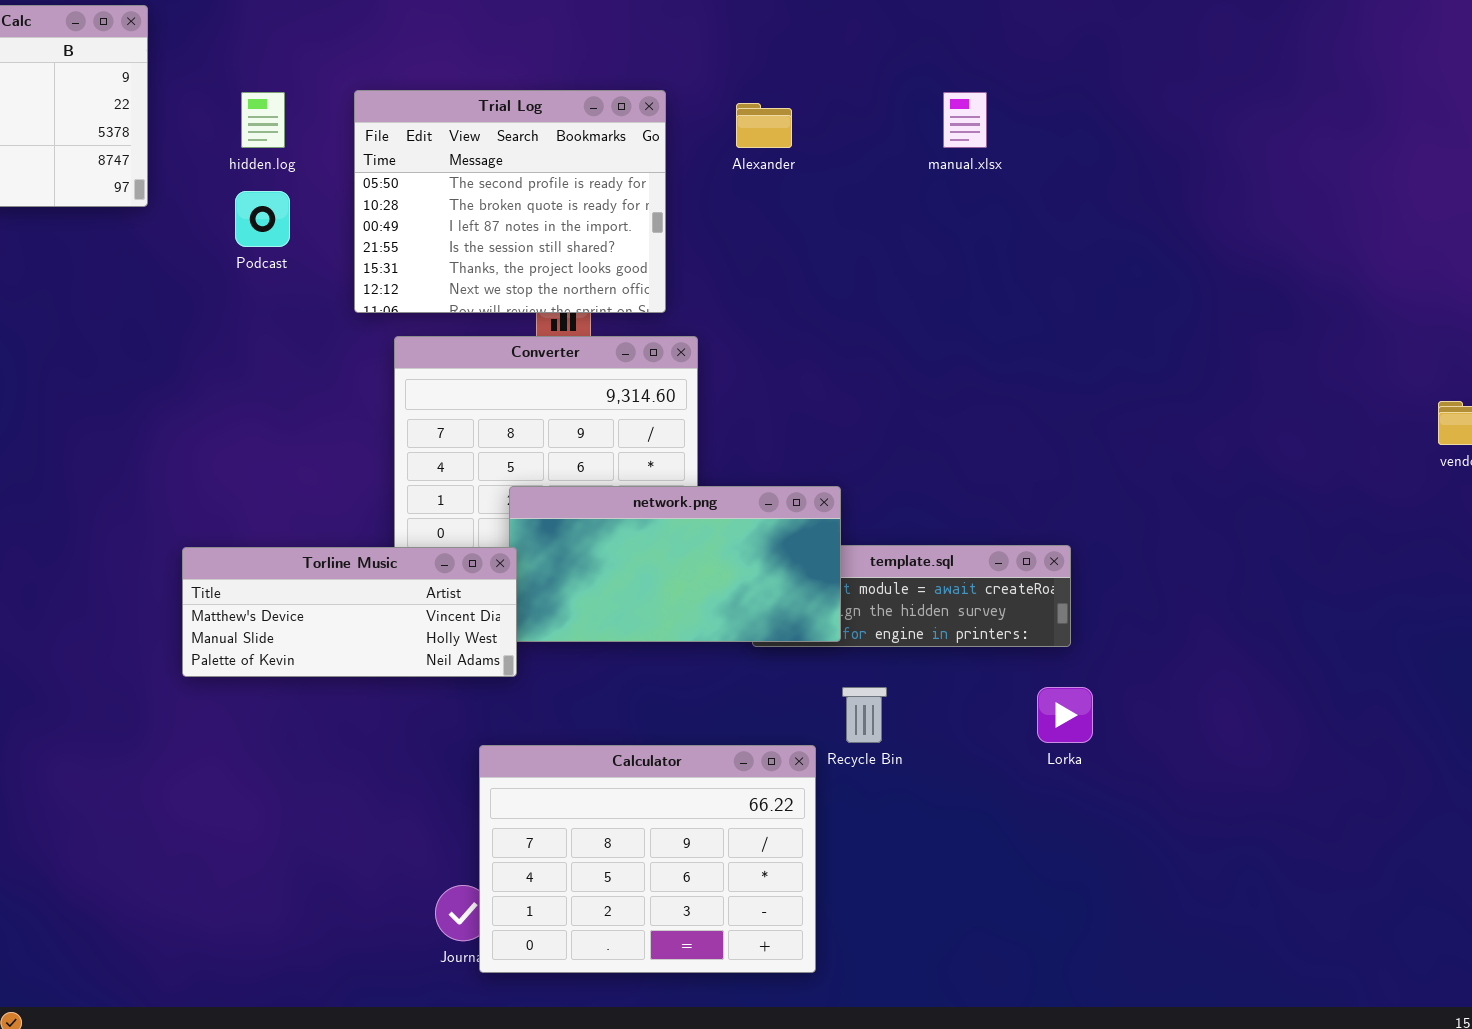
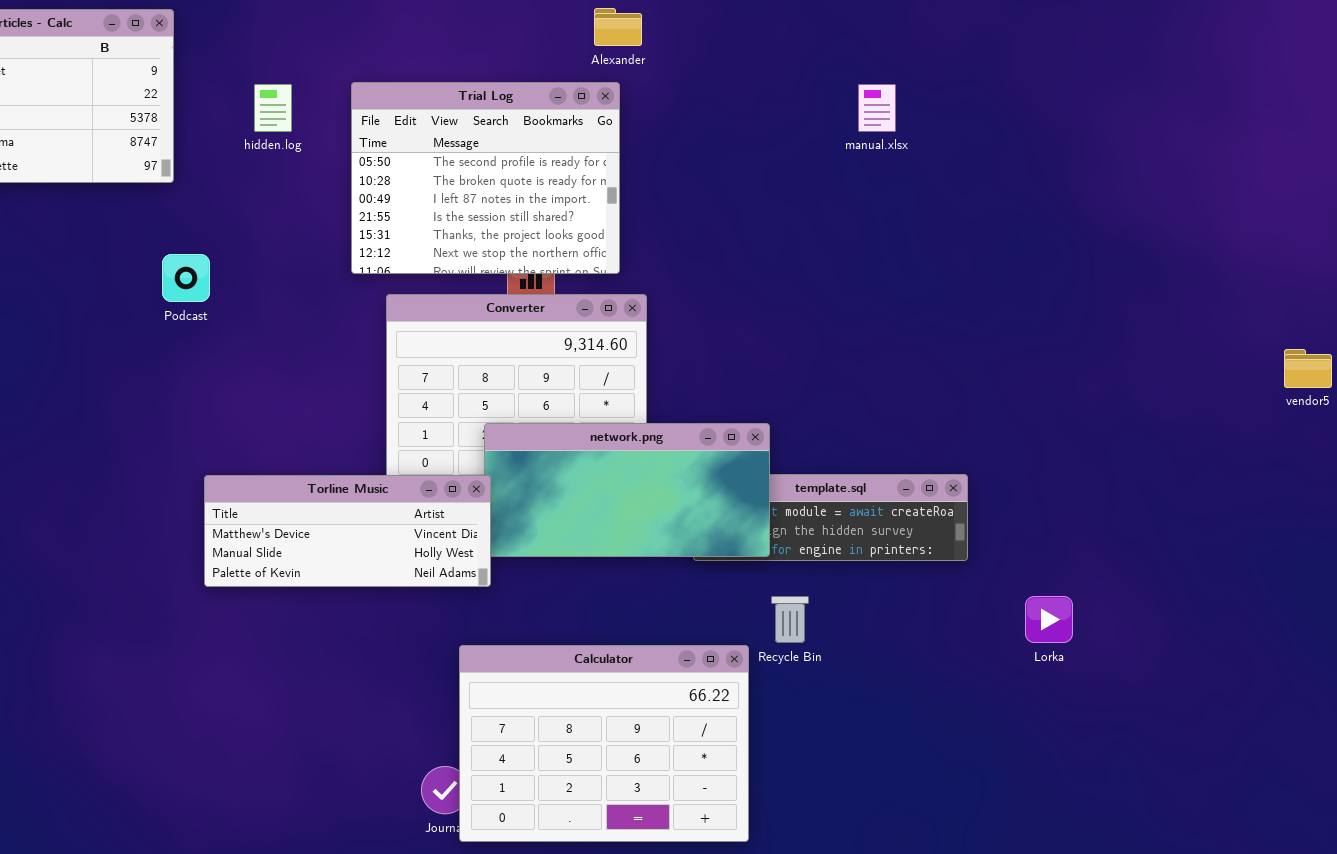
Alexander: [736,103,792,148] -> [594,8,642,46], moved
Podcast: [235,191,290,247] -> [162,254,210,302], moved
Lorka: [1037,687,1093,743] -> [1025,596,1073,643], moved

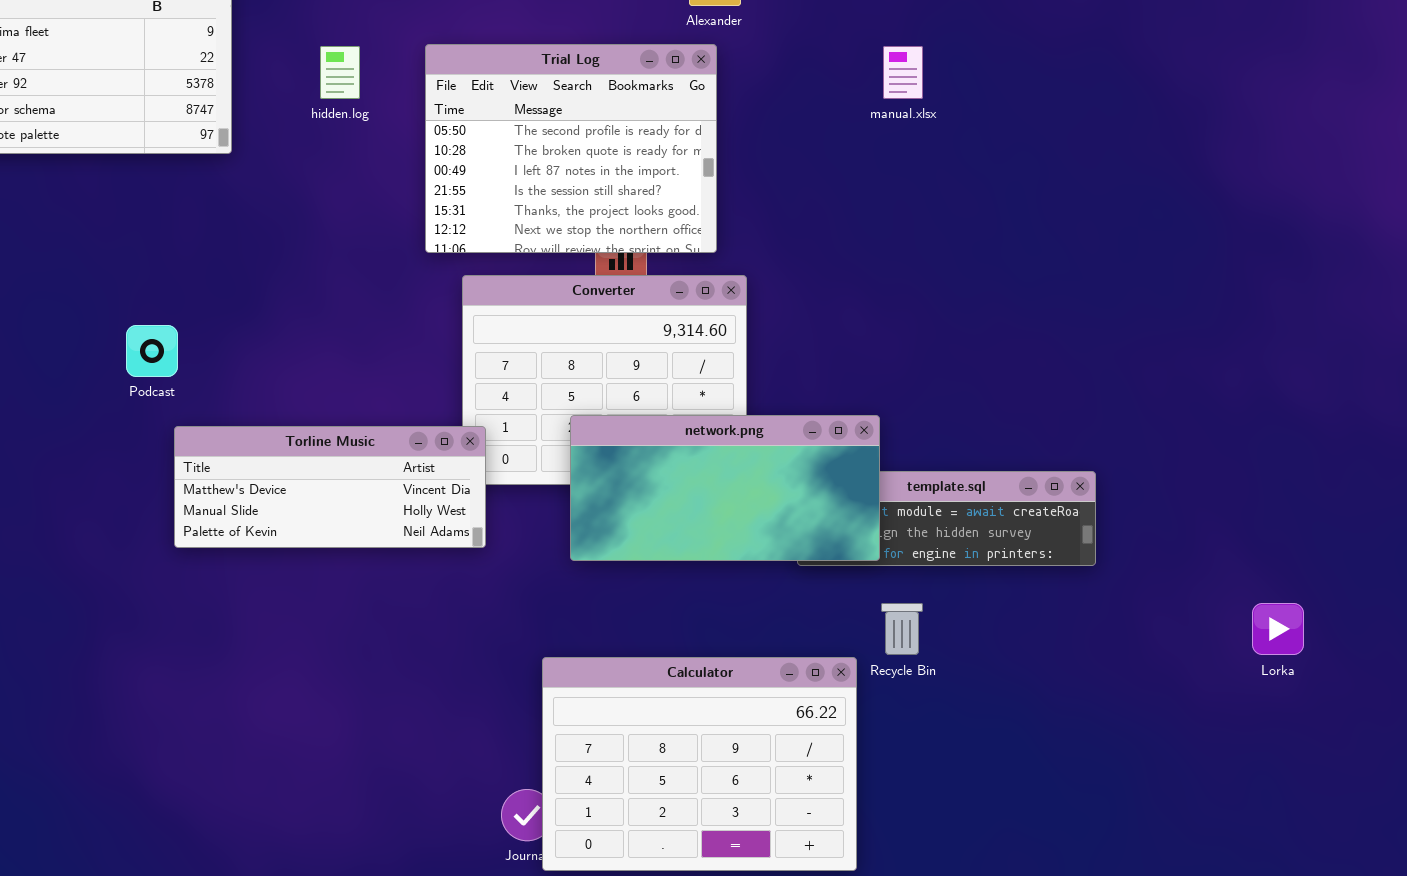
manual.xlsx: [858,84,896,132] -> [883,46,923,99], moved
Podcast: [162,254,210,302] -> [126,325,178,377], moved
Torline Music: [204,475,491,587] -> [174,426,486,548], moved
Lorka: [1025,596,1073,643] -> [1252,603,1304,655], moved

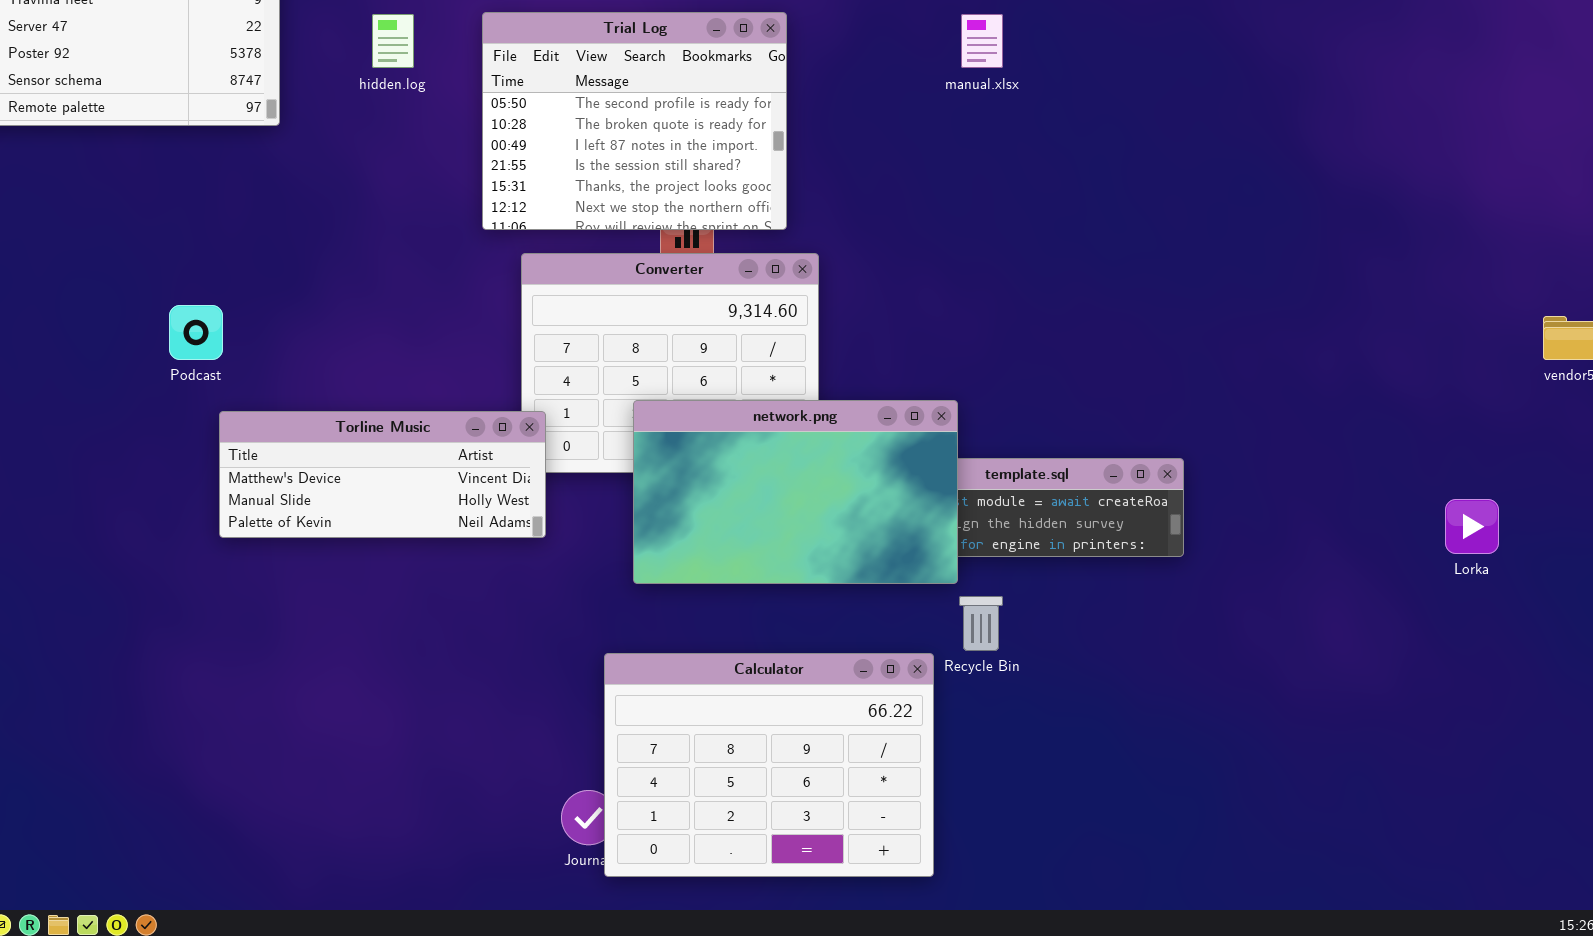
network.png: [570,415,880,561] -> [633,400,958,584], resized
Lorka: [1252,603,1304,655] -> [1445,499,1499,554], moved

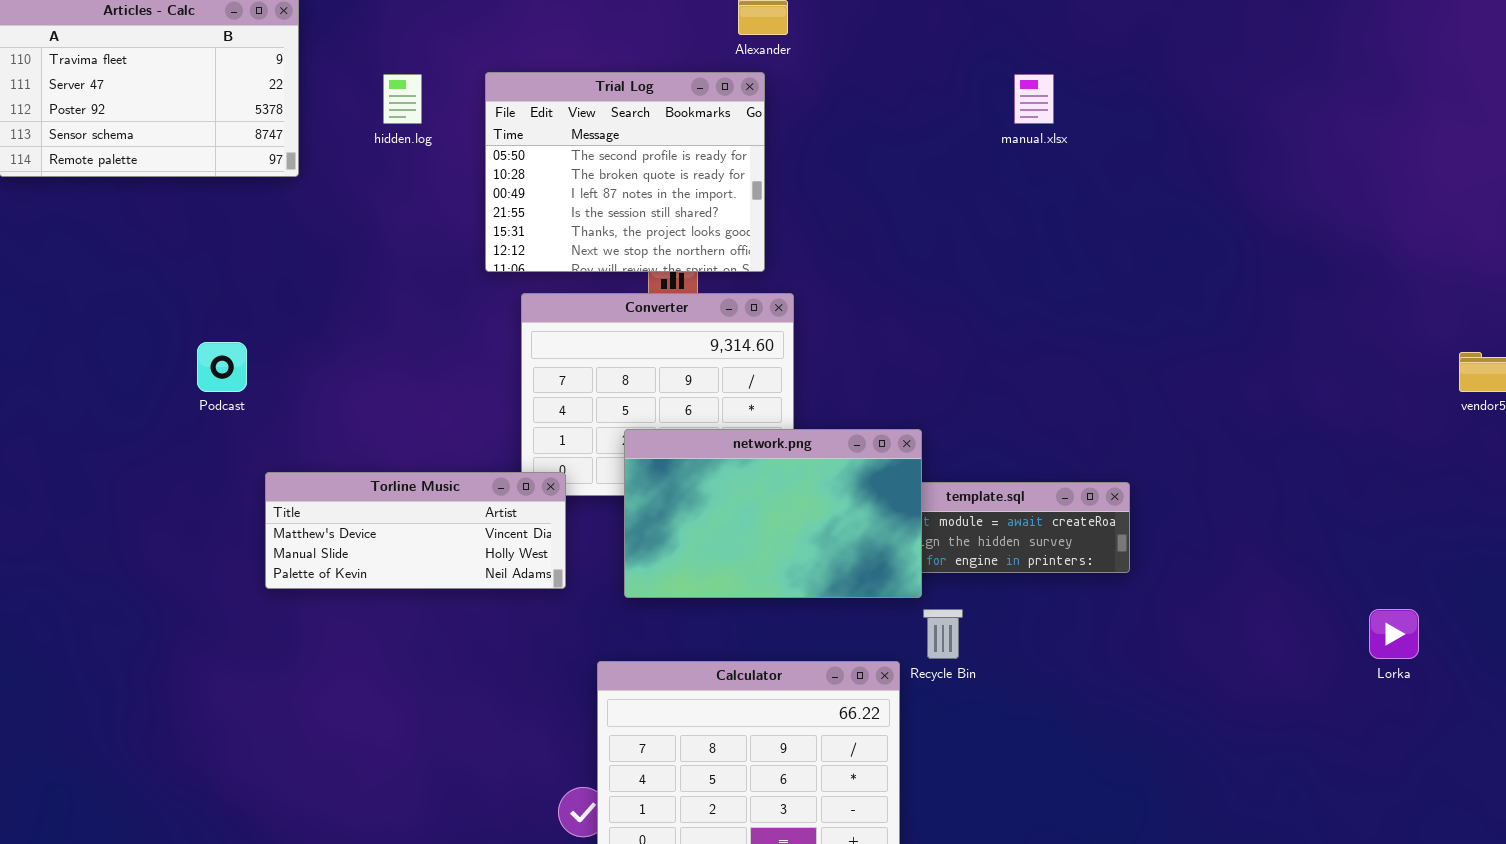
manual.xlsx: [961,14,1003,68] -> [1014,74,1054,124], moved
Torline Music: [219,411,546,538] -> [265,472,566,589], moved
Lorka: [1445,499,1499,554] -> [1369,609,1419,659], moved

